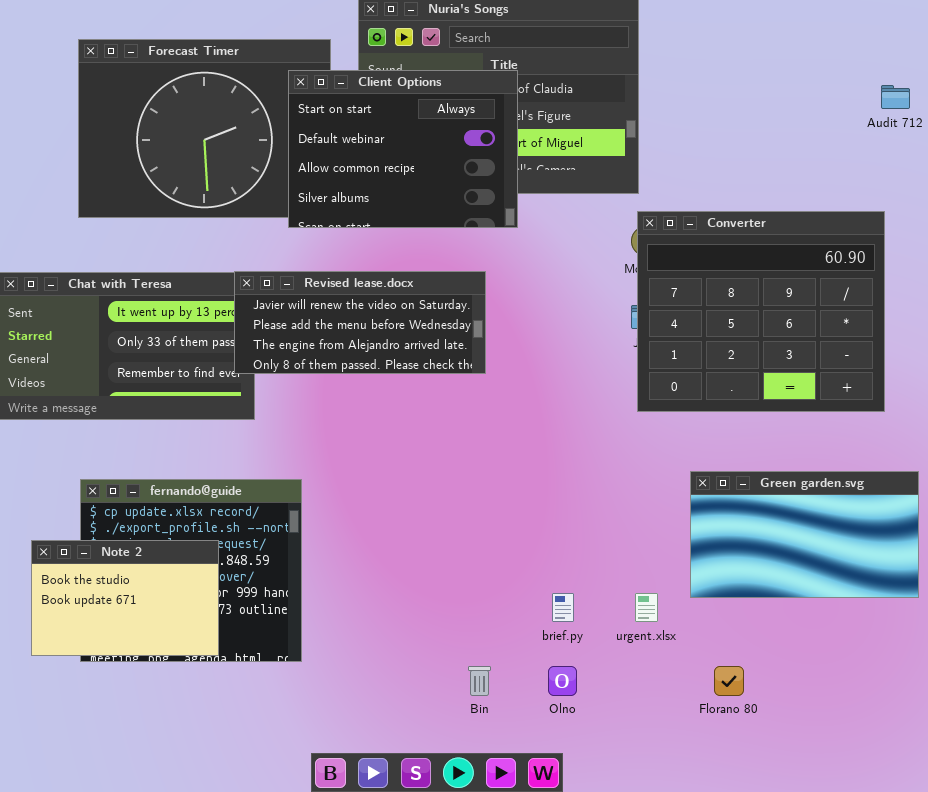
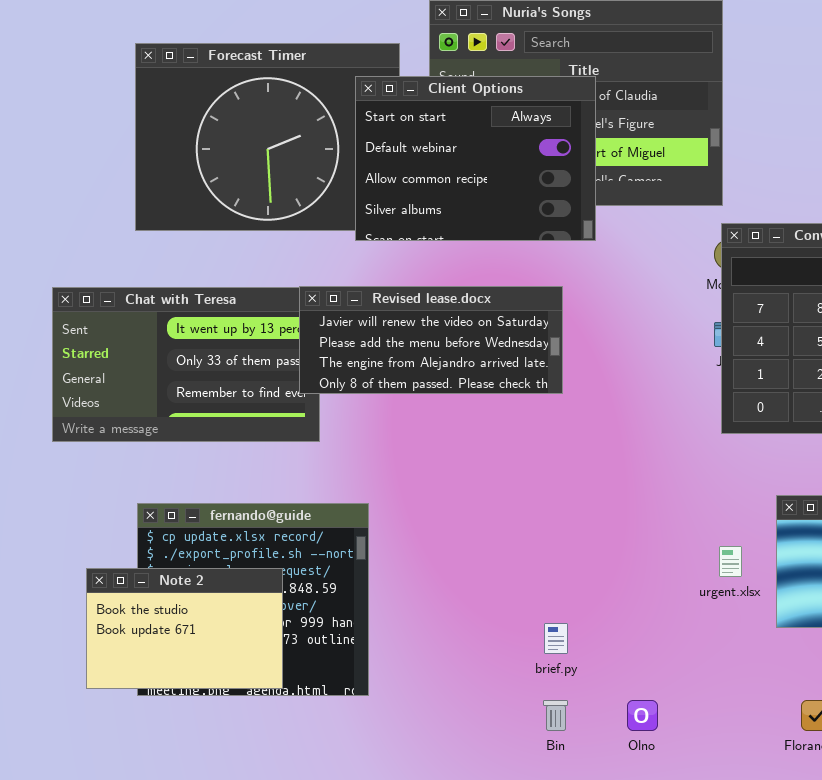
brief.py: [552,593,574,622] -> [544,623,568,654], moved
urgent.xlsx: [635,593,658,622] -> [719,546,742,577], moved

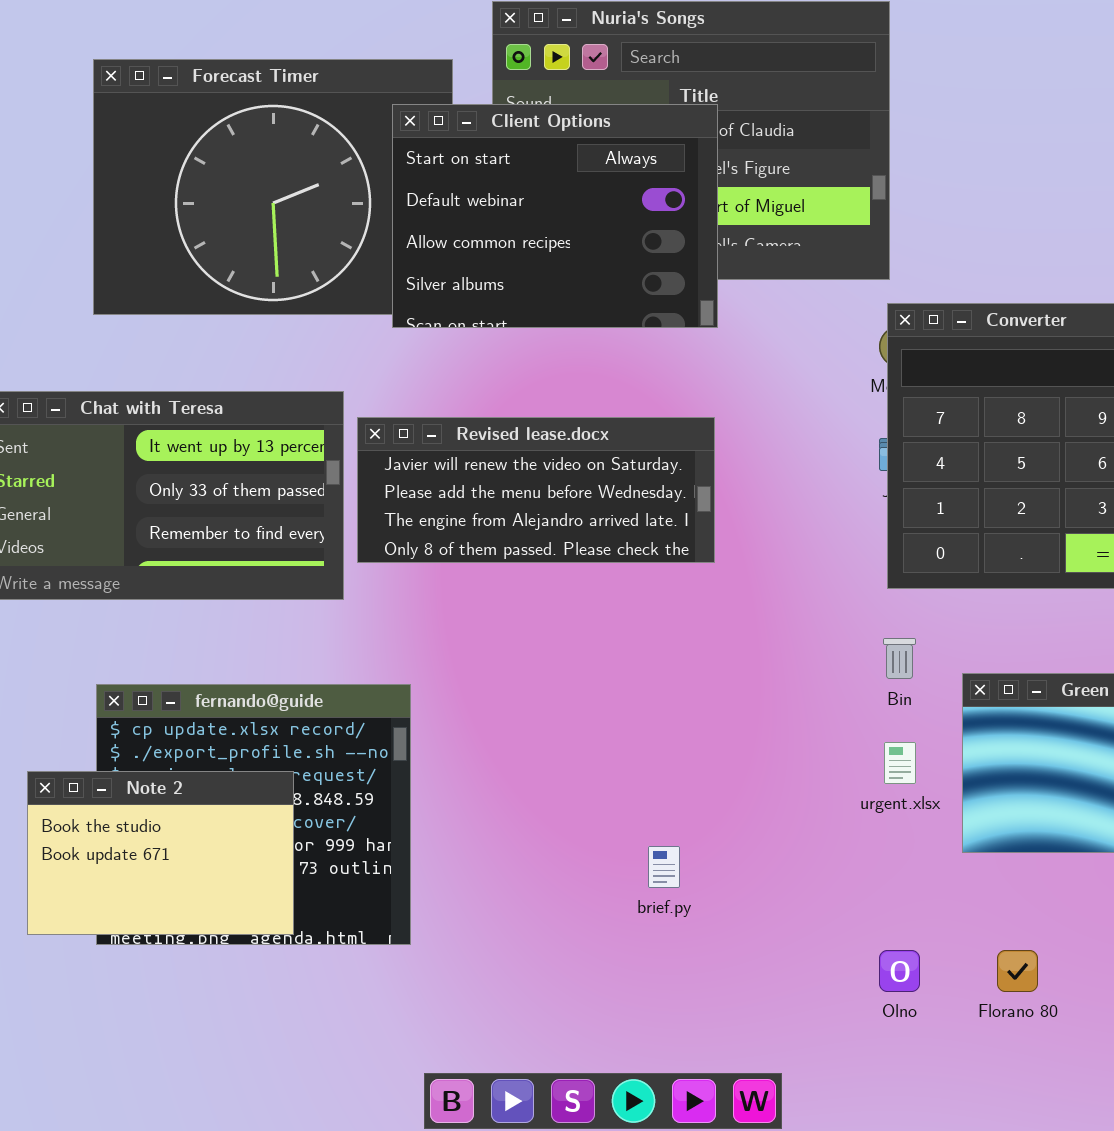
Revised lease.docx: [299,286,563,394] -> [357,417,715,563], moved
Bin: [543,700,568,731] -> [883,638,916,679], moved
Olno: [627,700,658,731] -> [879,950,920,992], moved

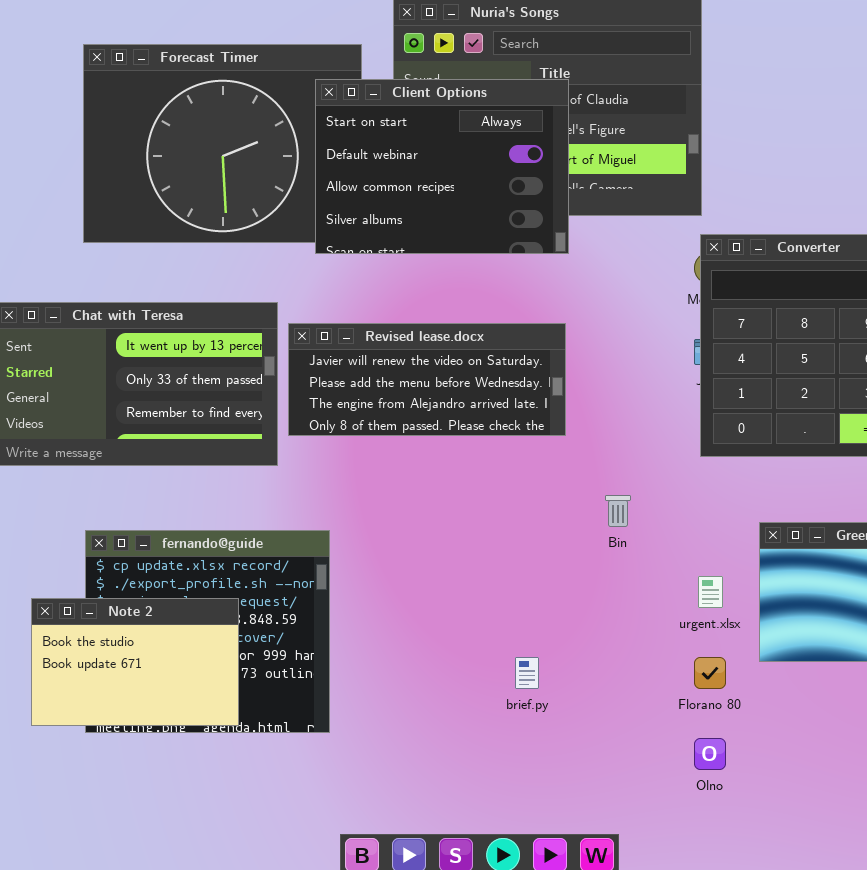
Bin: [883,638,916,679] -> [605,495,631,527], moved
Florano 80: [997,950,1038,992] -> [694,657,726,689], moved

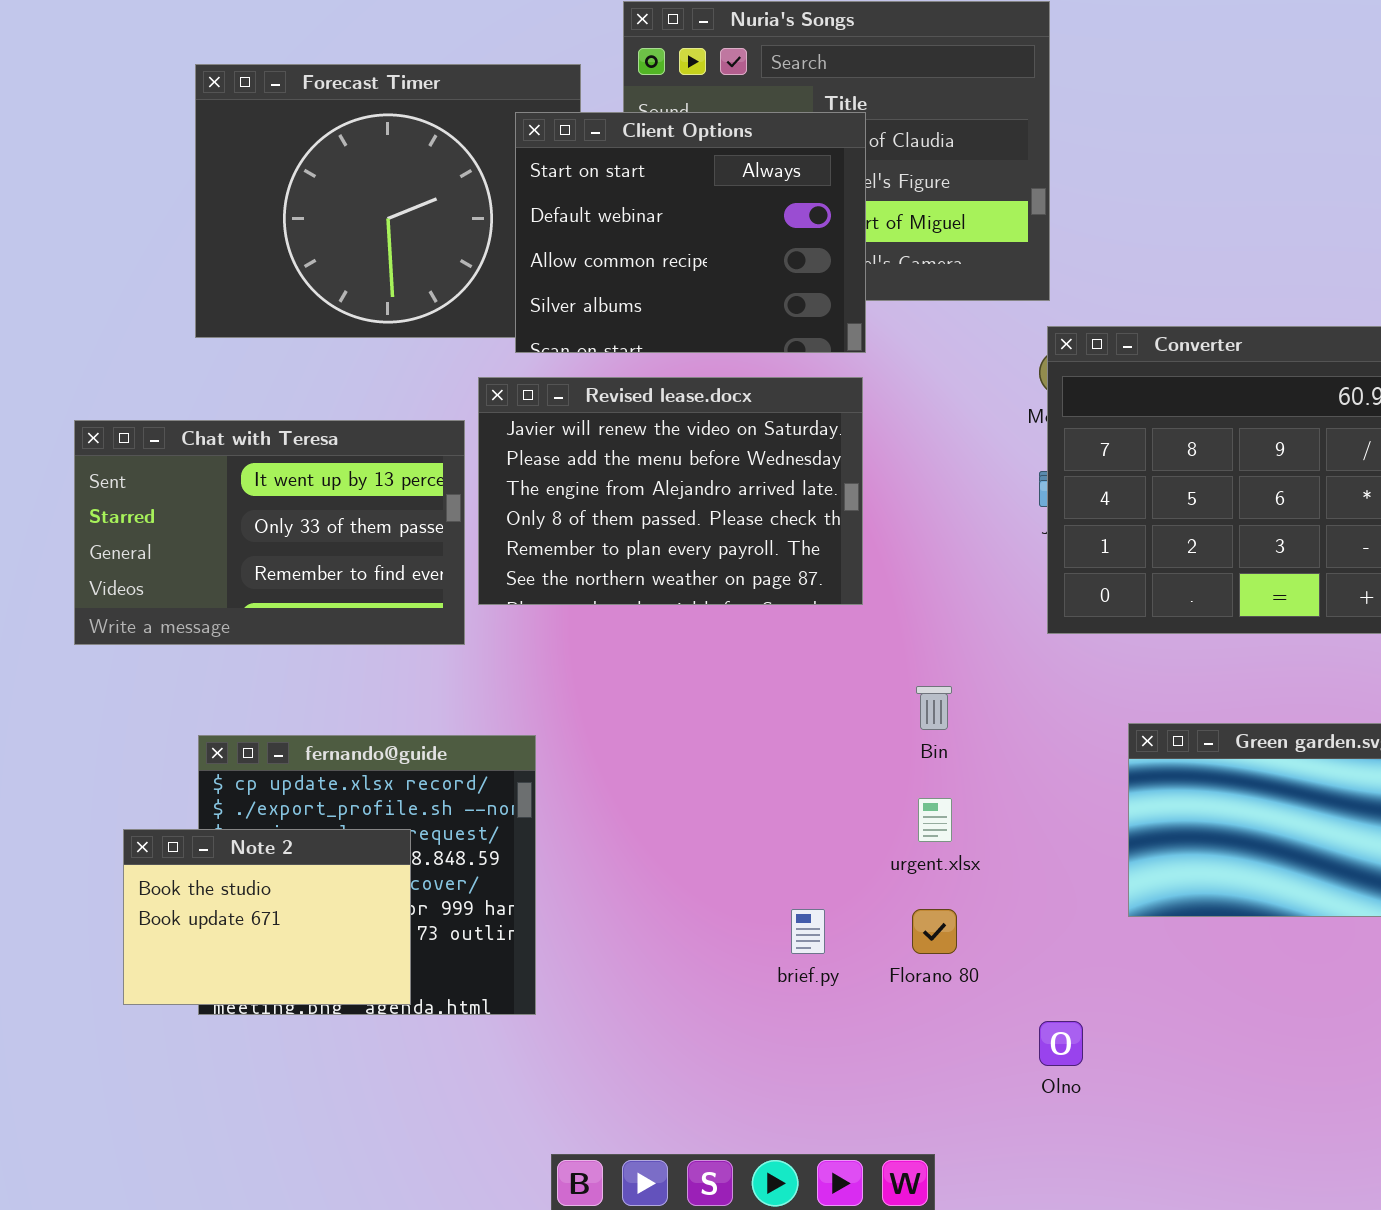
Revised lease.docx: [288,323,566,436] -> [478,377,863,605], resized
urgent.xlsx: [698,576,723,608] -> [918,798,952,842], moved
Florano 80: [694,657,726,689] -> [912,909,957,954], moved

